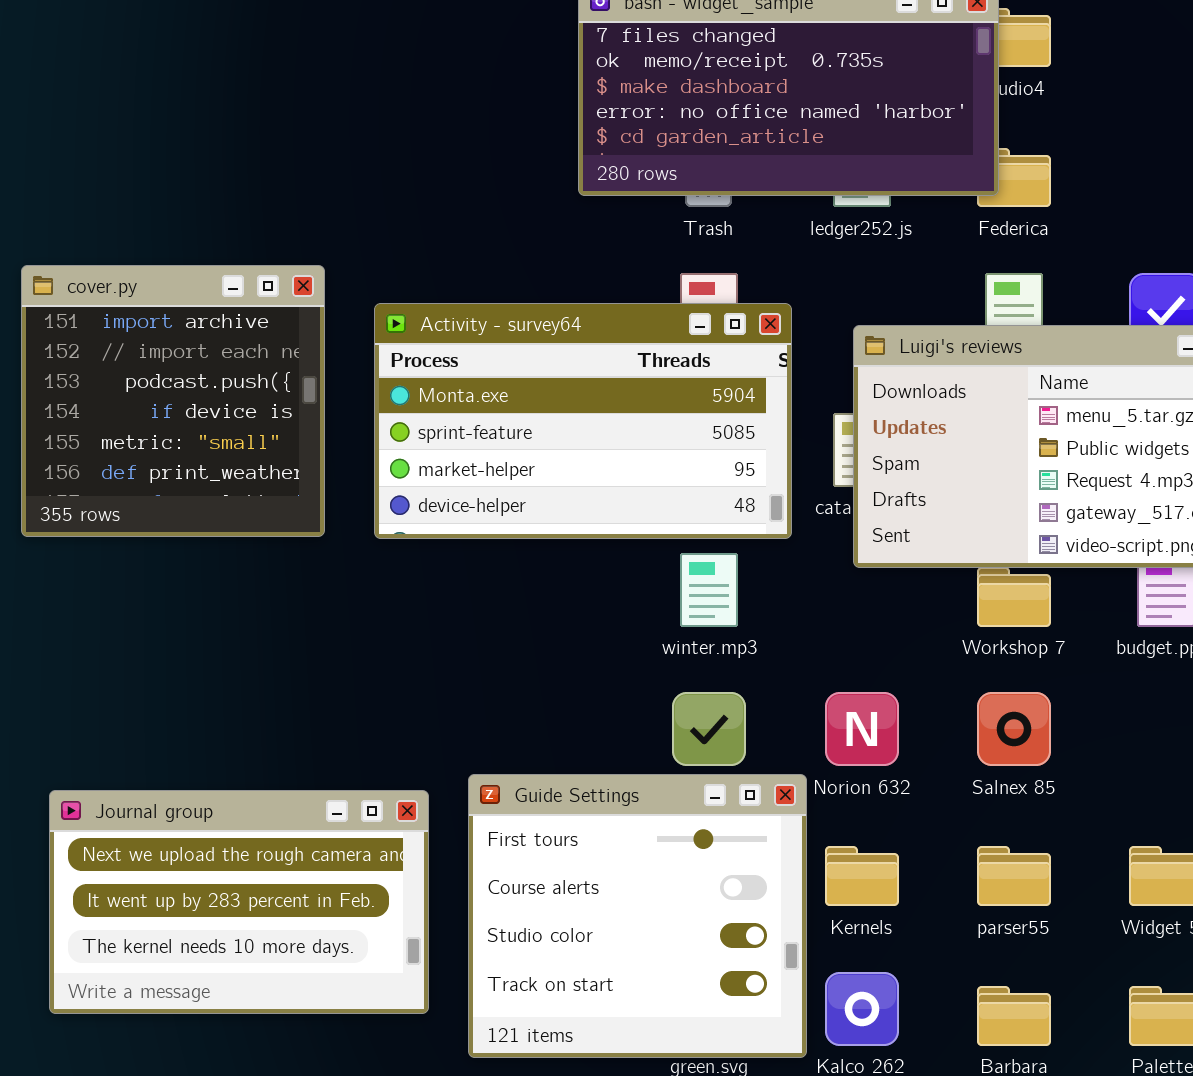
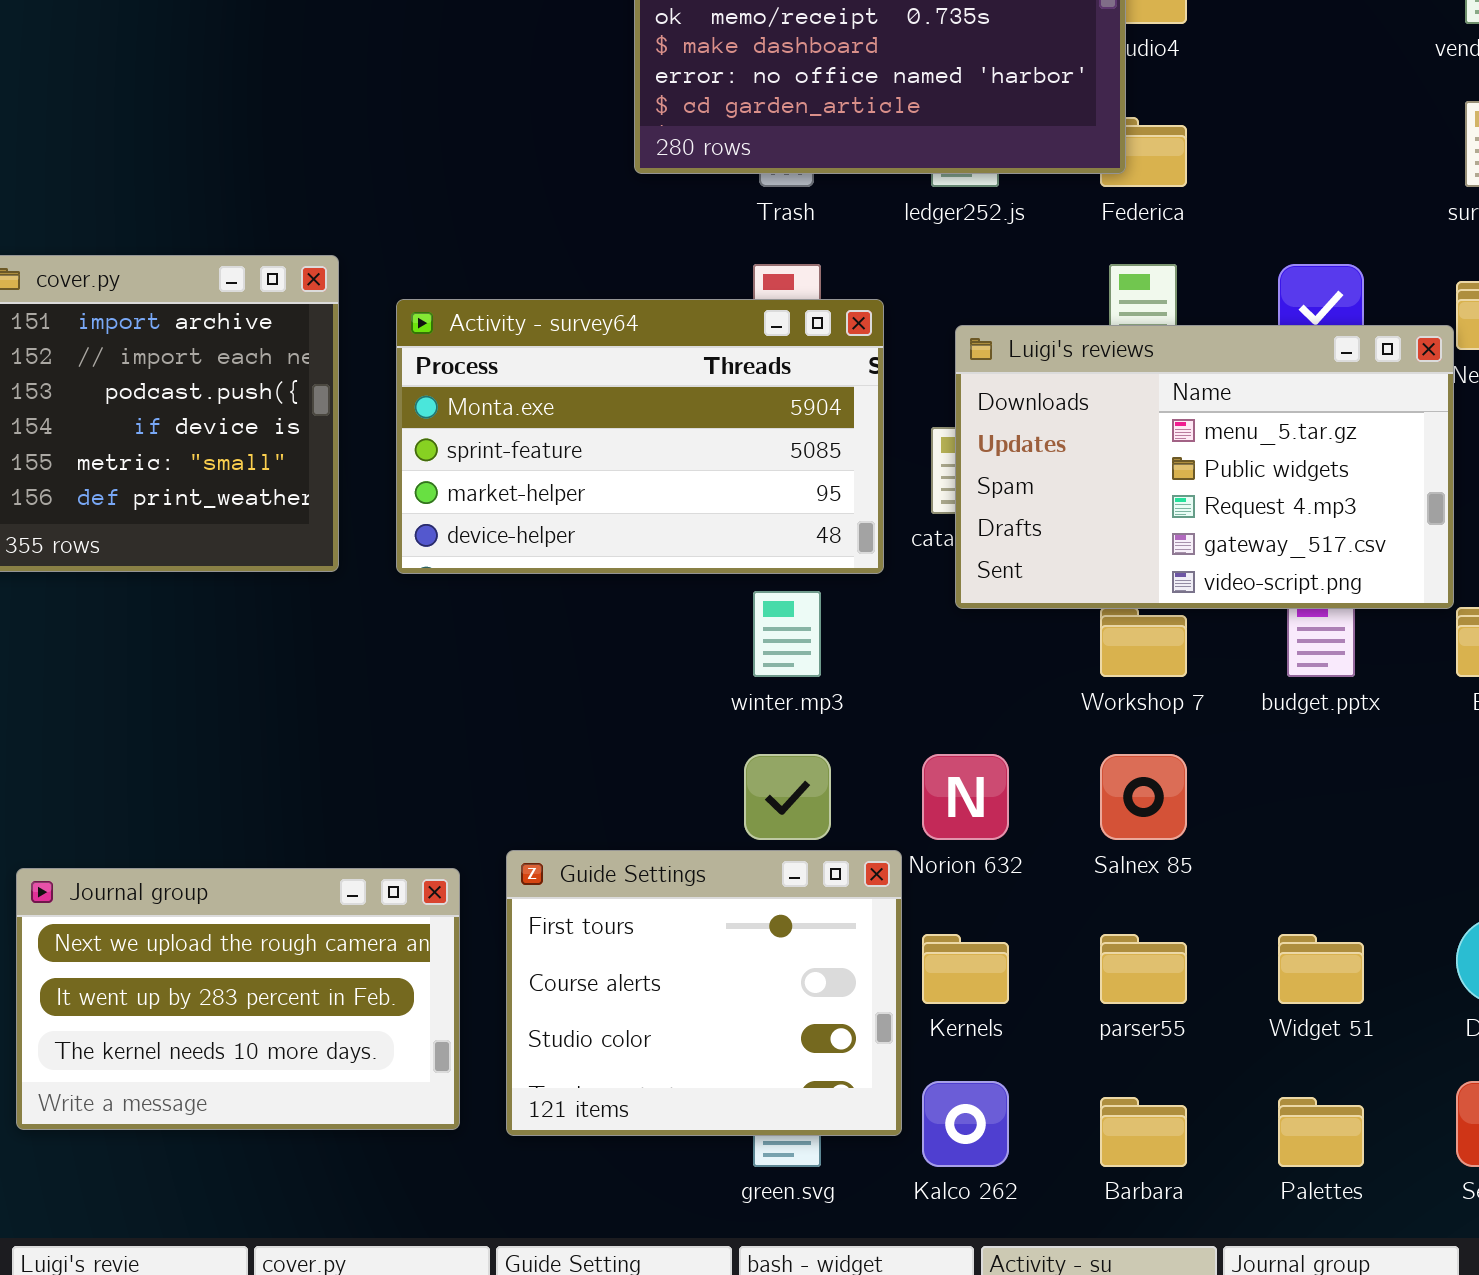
Guide Settings: [468,774,807,1058] -> [506,850,902,1136], resized

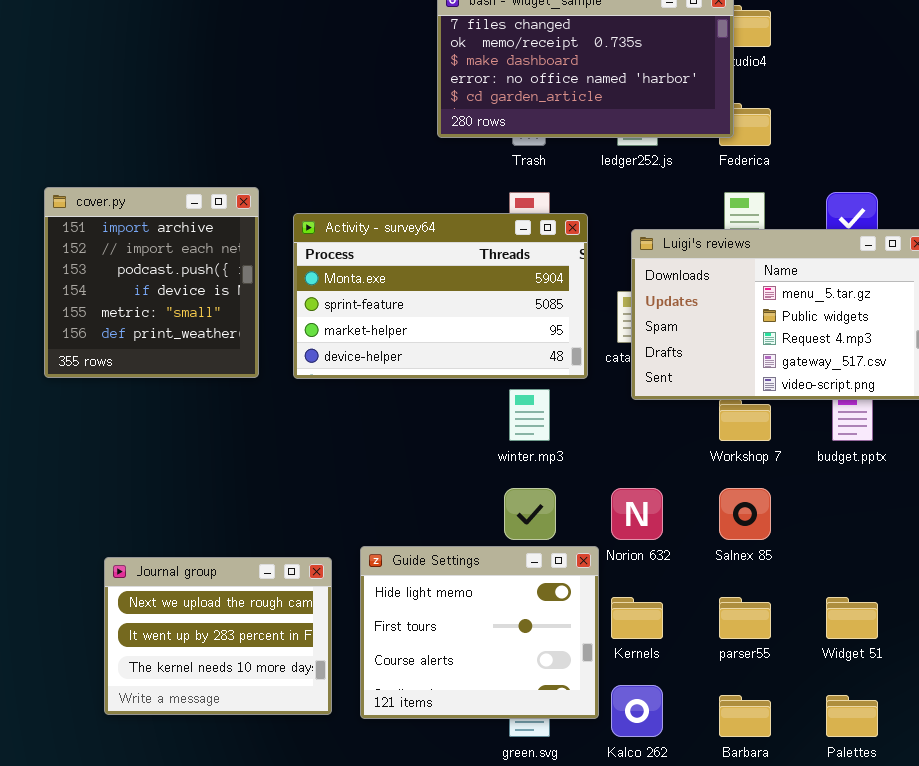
Guide Settings: [506,850,902,1136] -> [360,546,599,719], scrolled up 1 row
Journal group: [16,868,460,1130] -> [104,557,332,715], resized

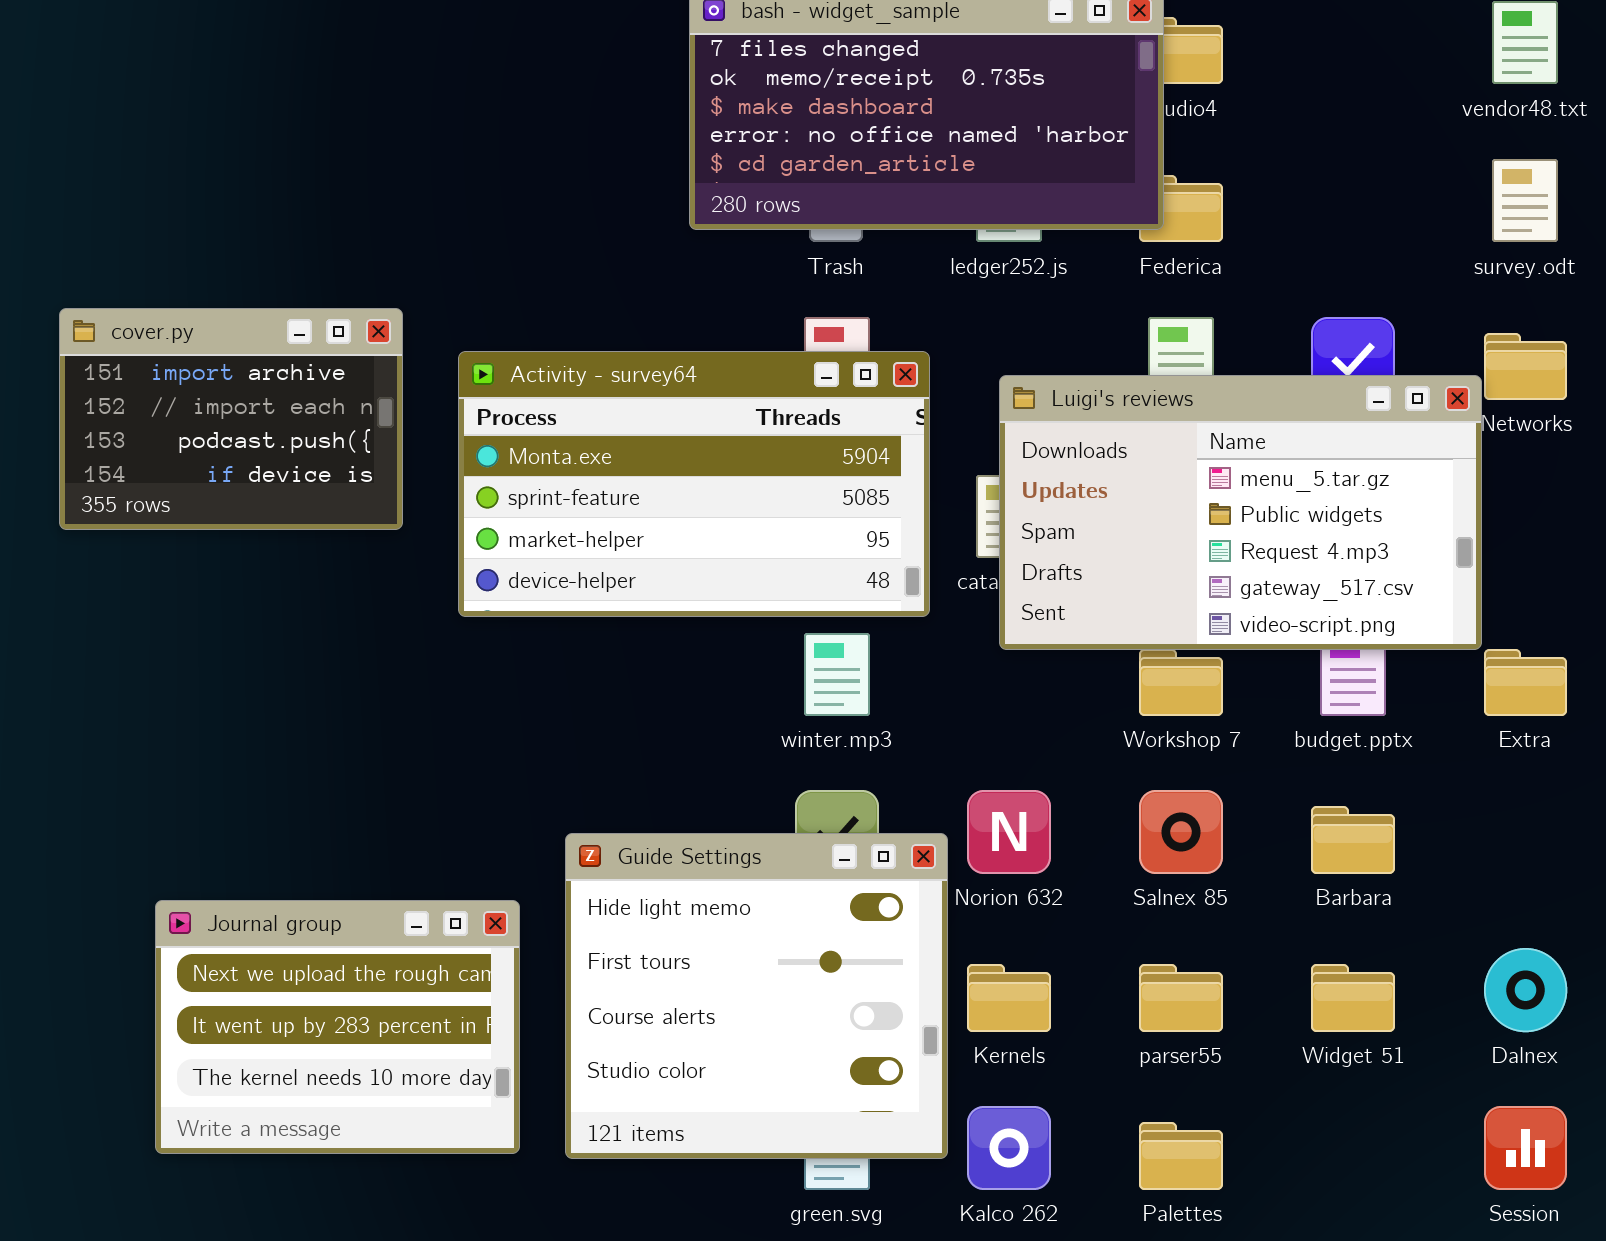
cover.py: [44,187,259,378] -> [59,308,403,530], resized
Guide Settings: [360,546,599,719] -> [565,833,948,1159], resized
Barbara: [719,695,771,737] -> [1311,806,1395,874], moved
Palettes: [826,695,878,737] -> [1139,1122,1223,1190], moved

